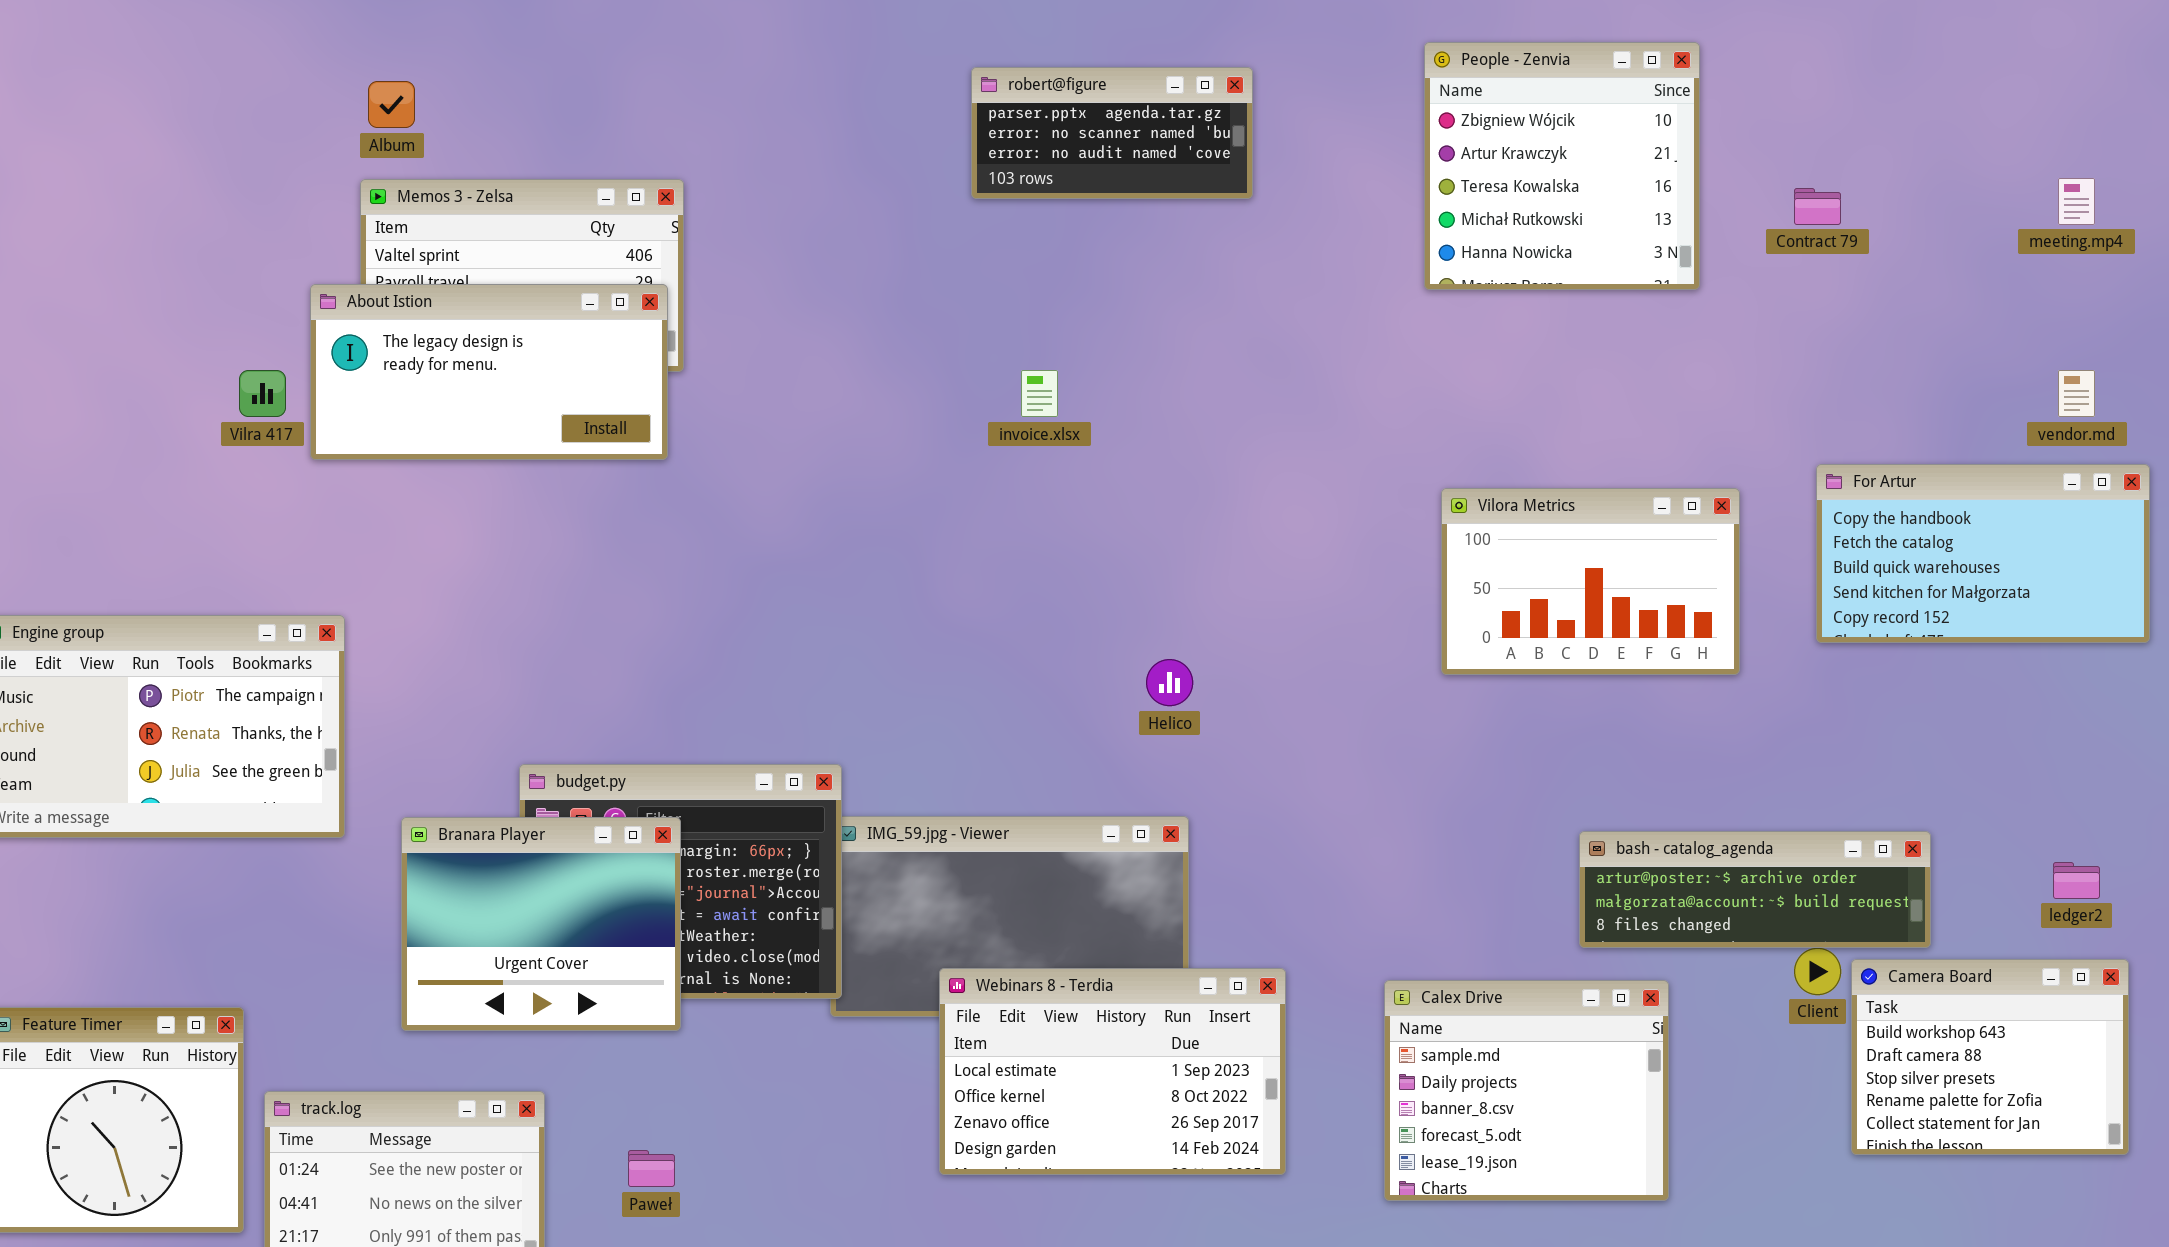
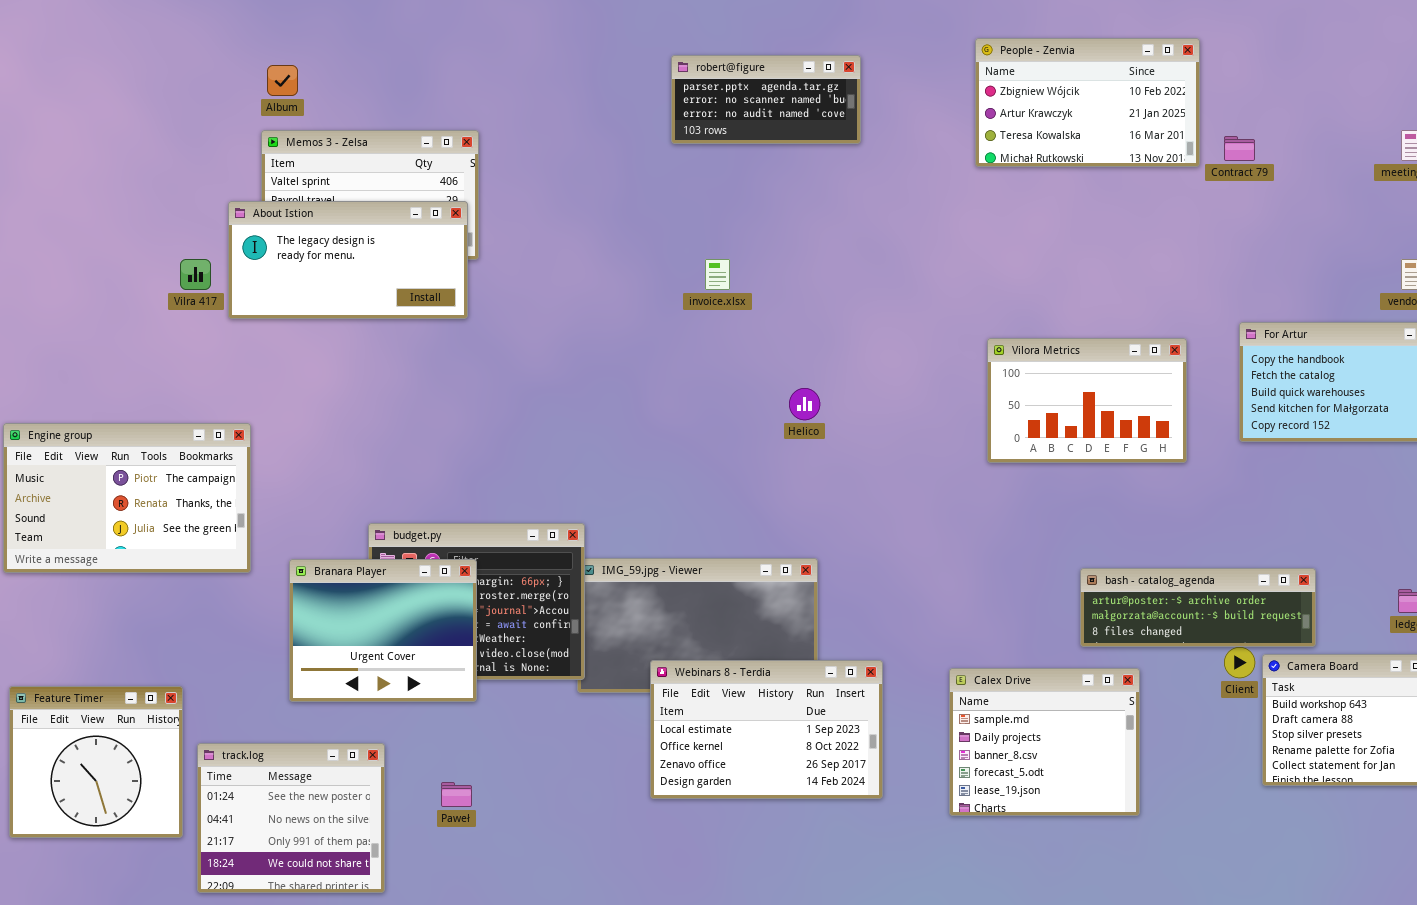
People - Zenvia: [1424,42,1700,290] -> [975,38,1200,167], resized
Helico: [1146,659,1193,706] -> [789,388,820,420], moved

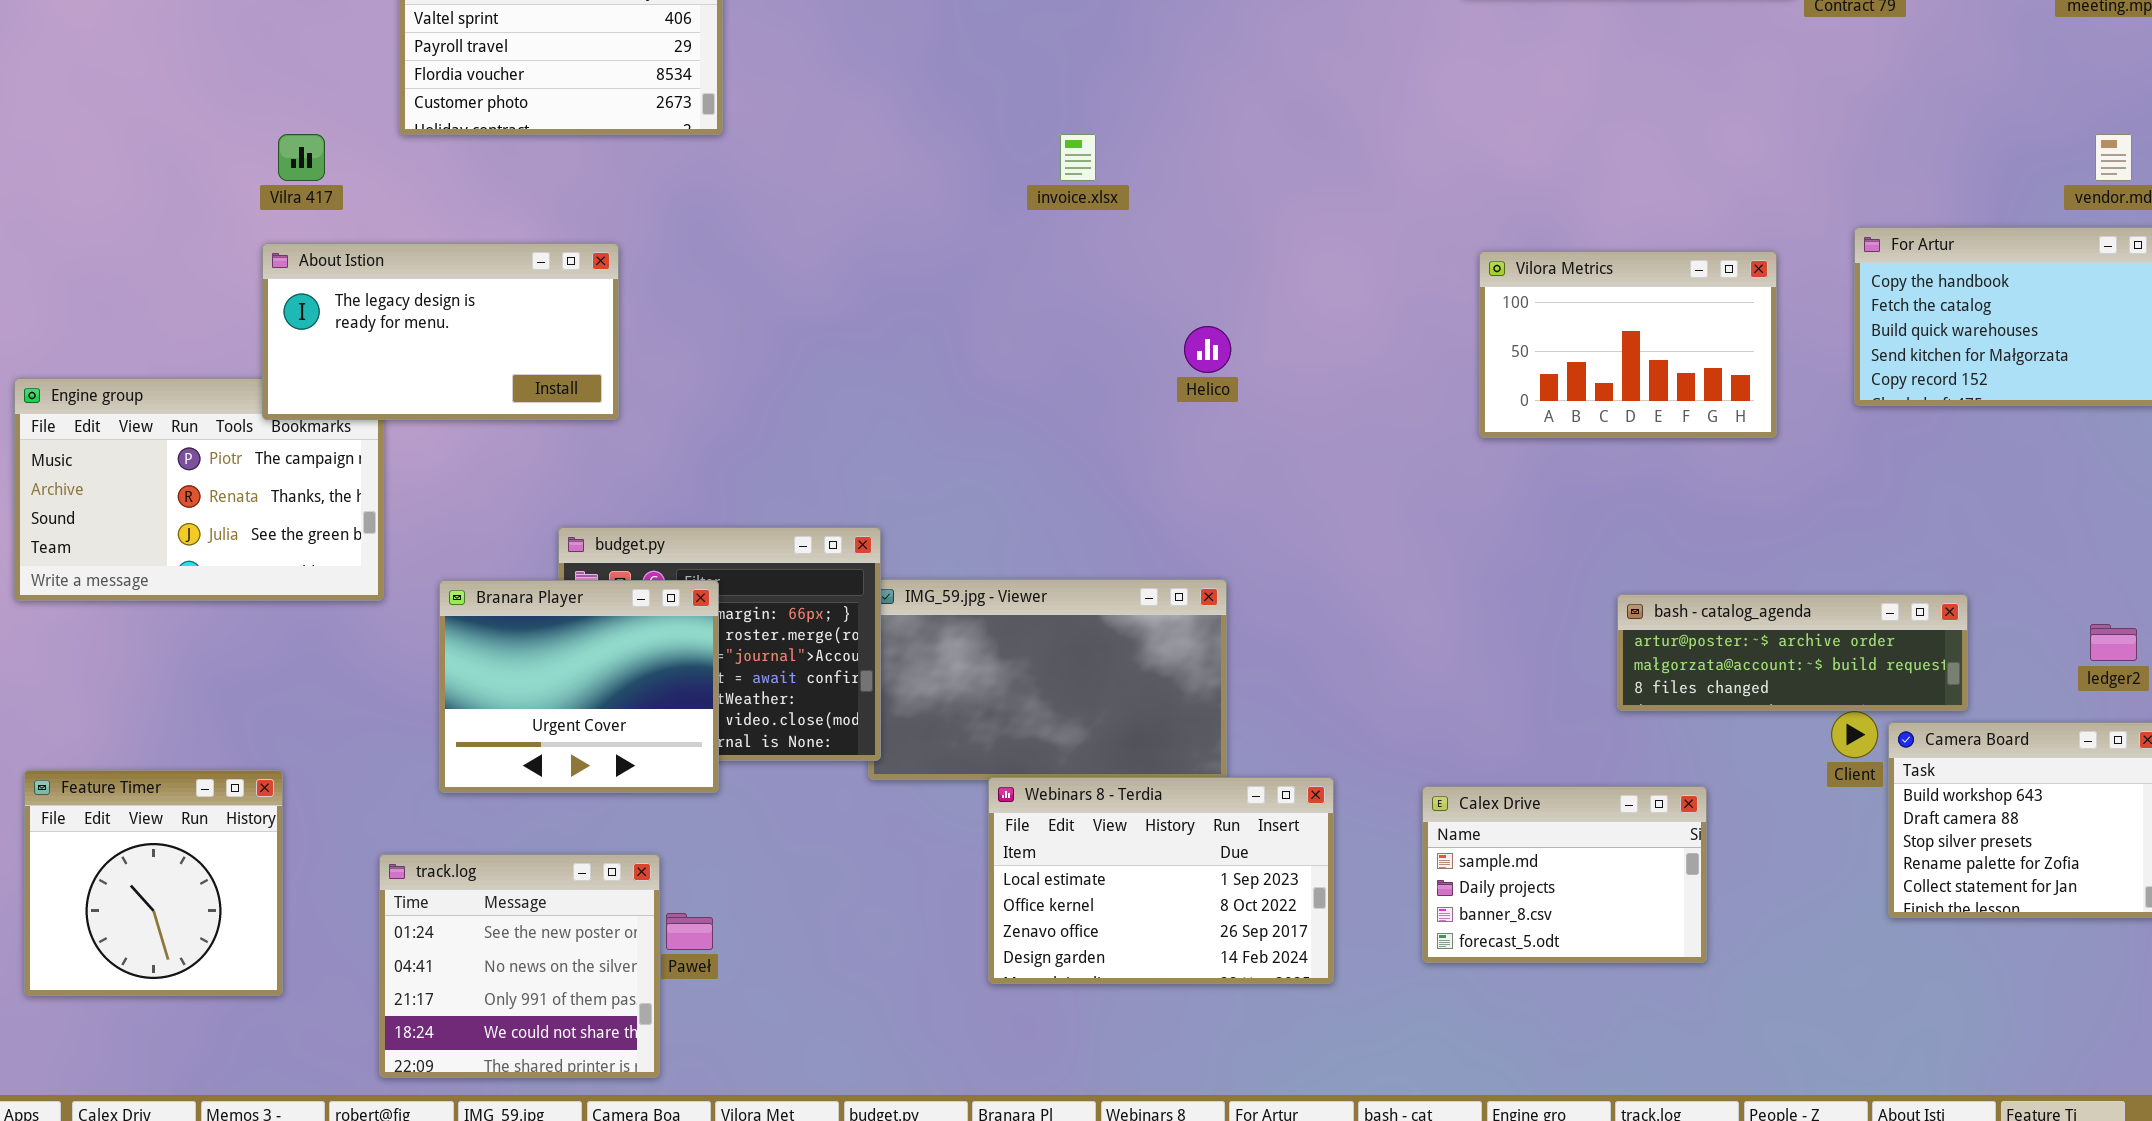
About Istion: [228,201,468,319] -> [262,243,619,420], moved
Webinars 8 - Terdia: [650,660,883,799] -> [988,777,1334,984], moved
Calex Drive: [949,668,1140,816] -> [1422,786,1707,963], resized
track.log: [197,743,385,893] -> [379,854,660,1078], moved

